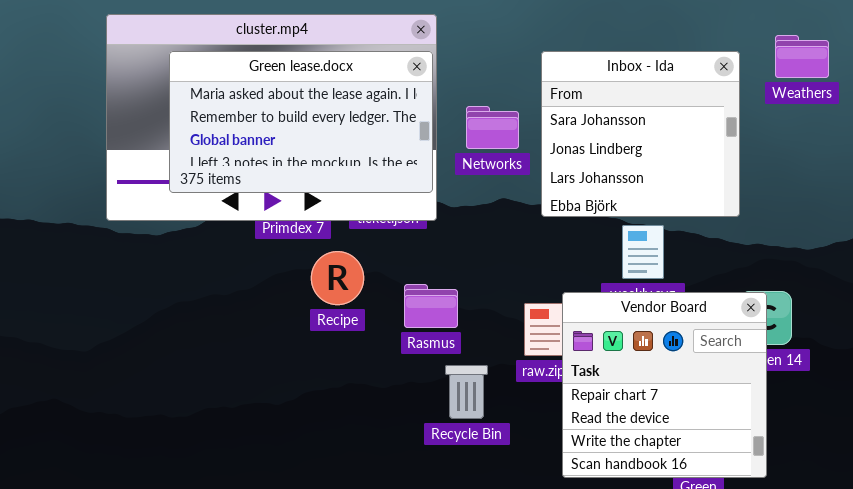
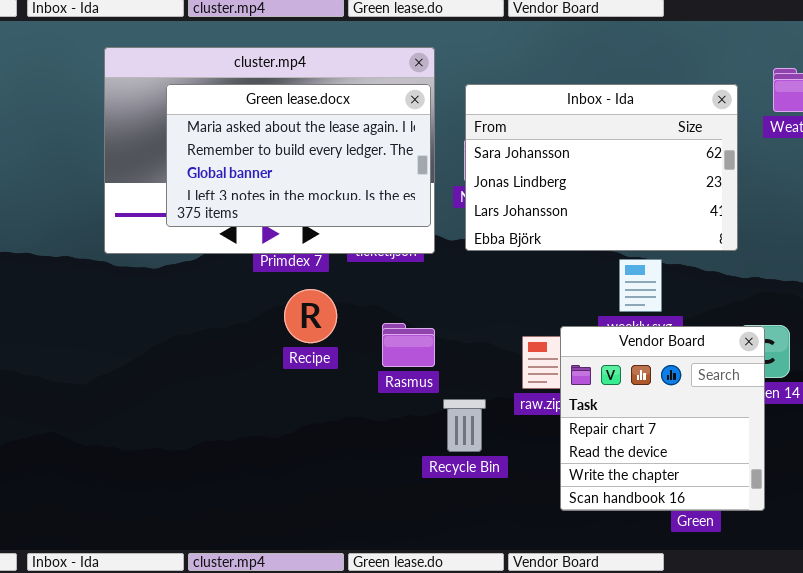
Inbox - Ida: [541,51,740,217] -> [465,84,738,251], resized
Recipe: [311,251,364,305] -> [284,289,337,343], moved
Rasmus: [404,284,458,328] -> [382,323,435,367], moved

